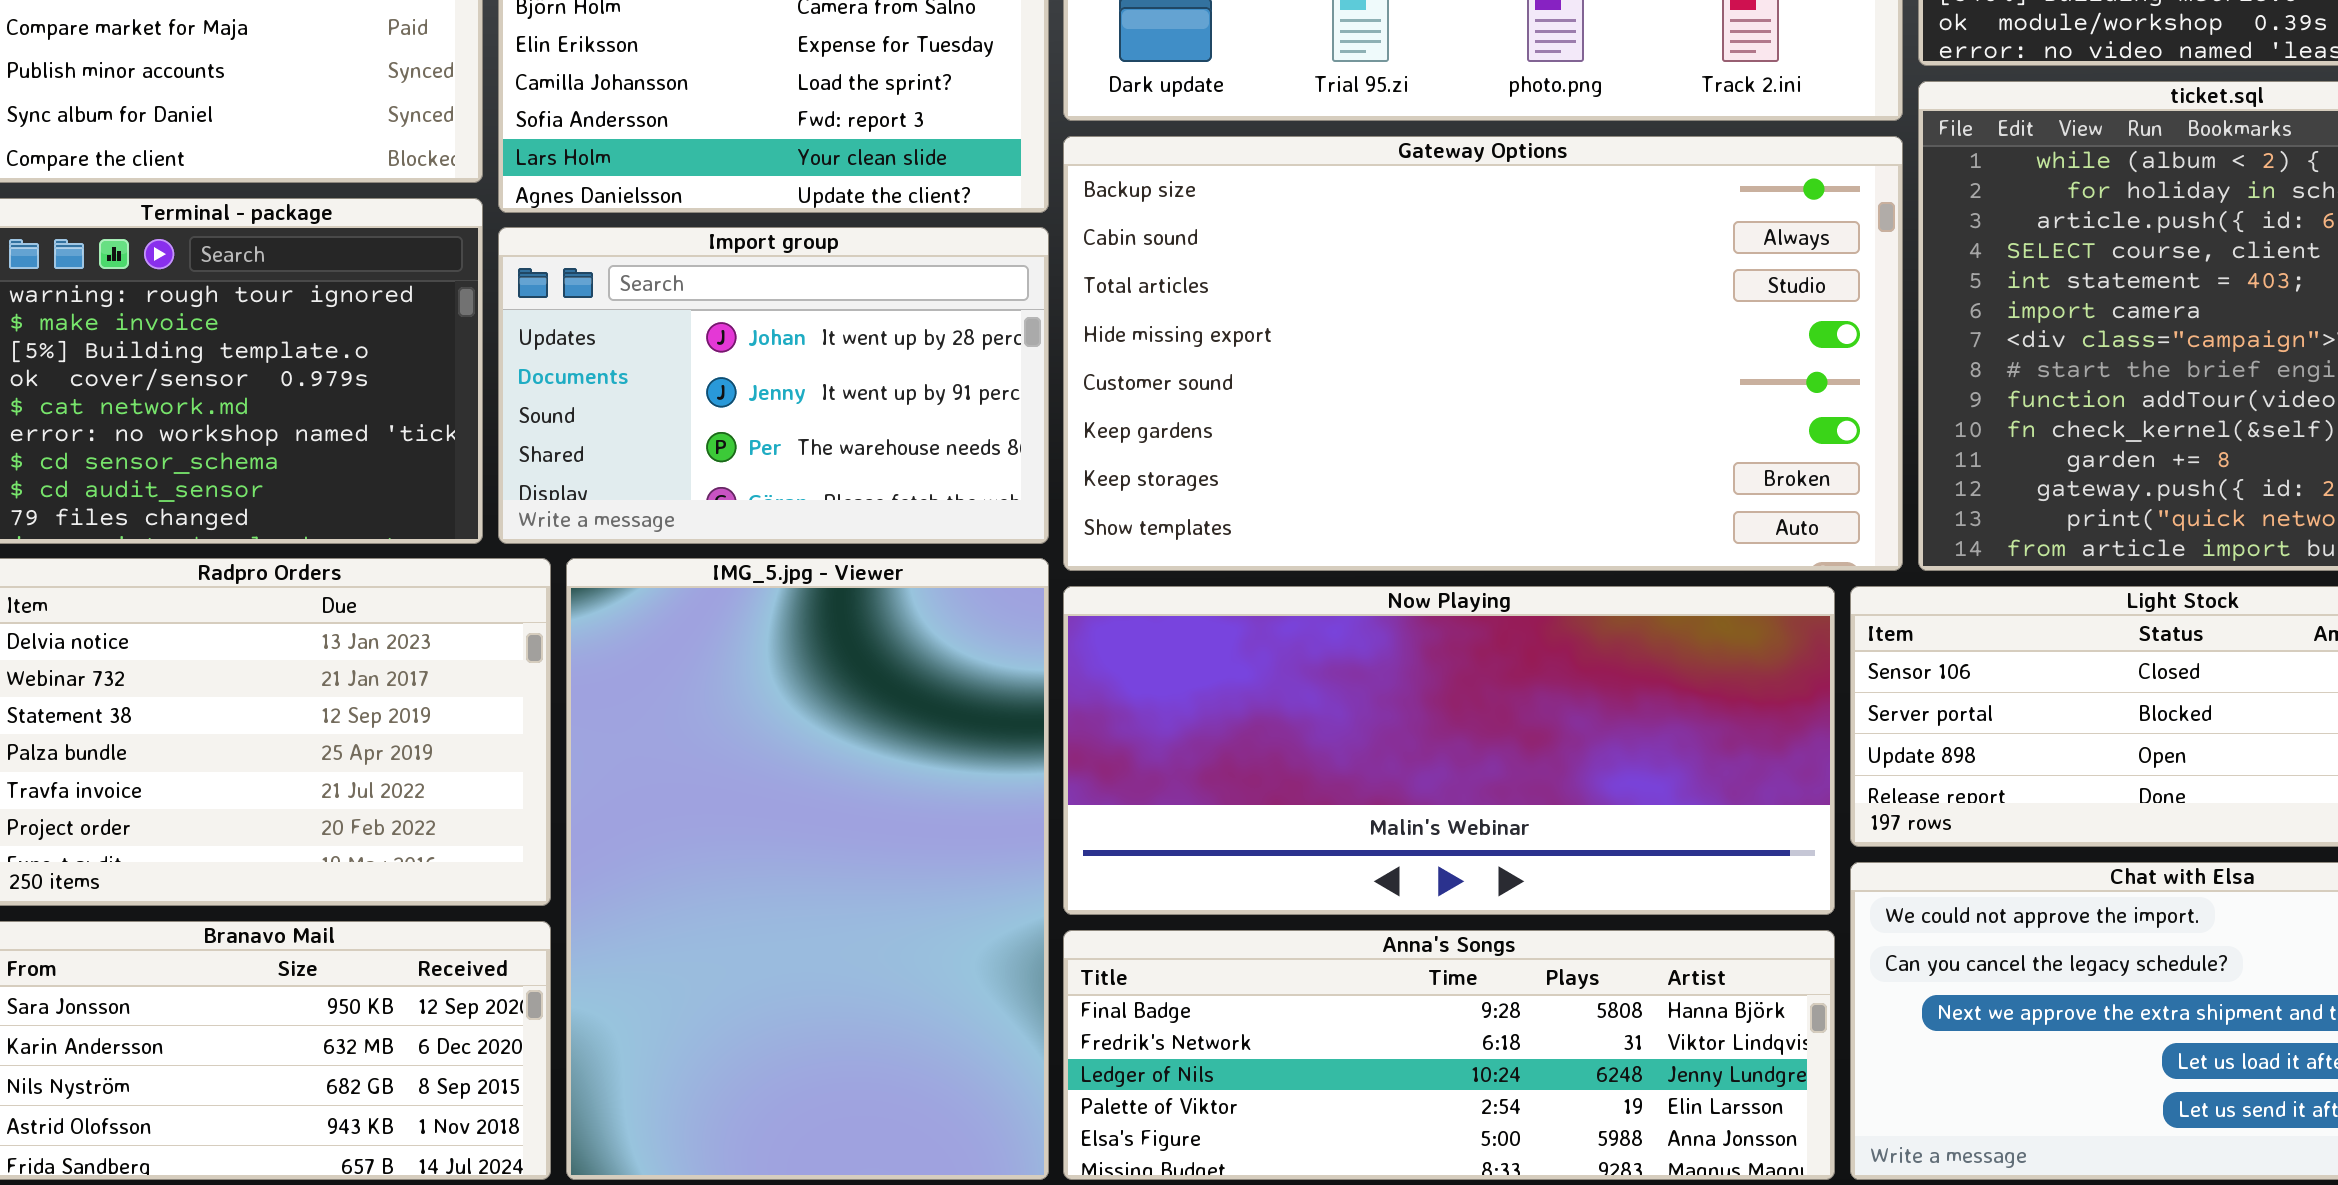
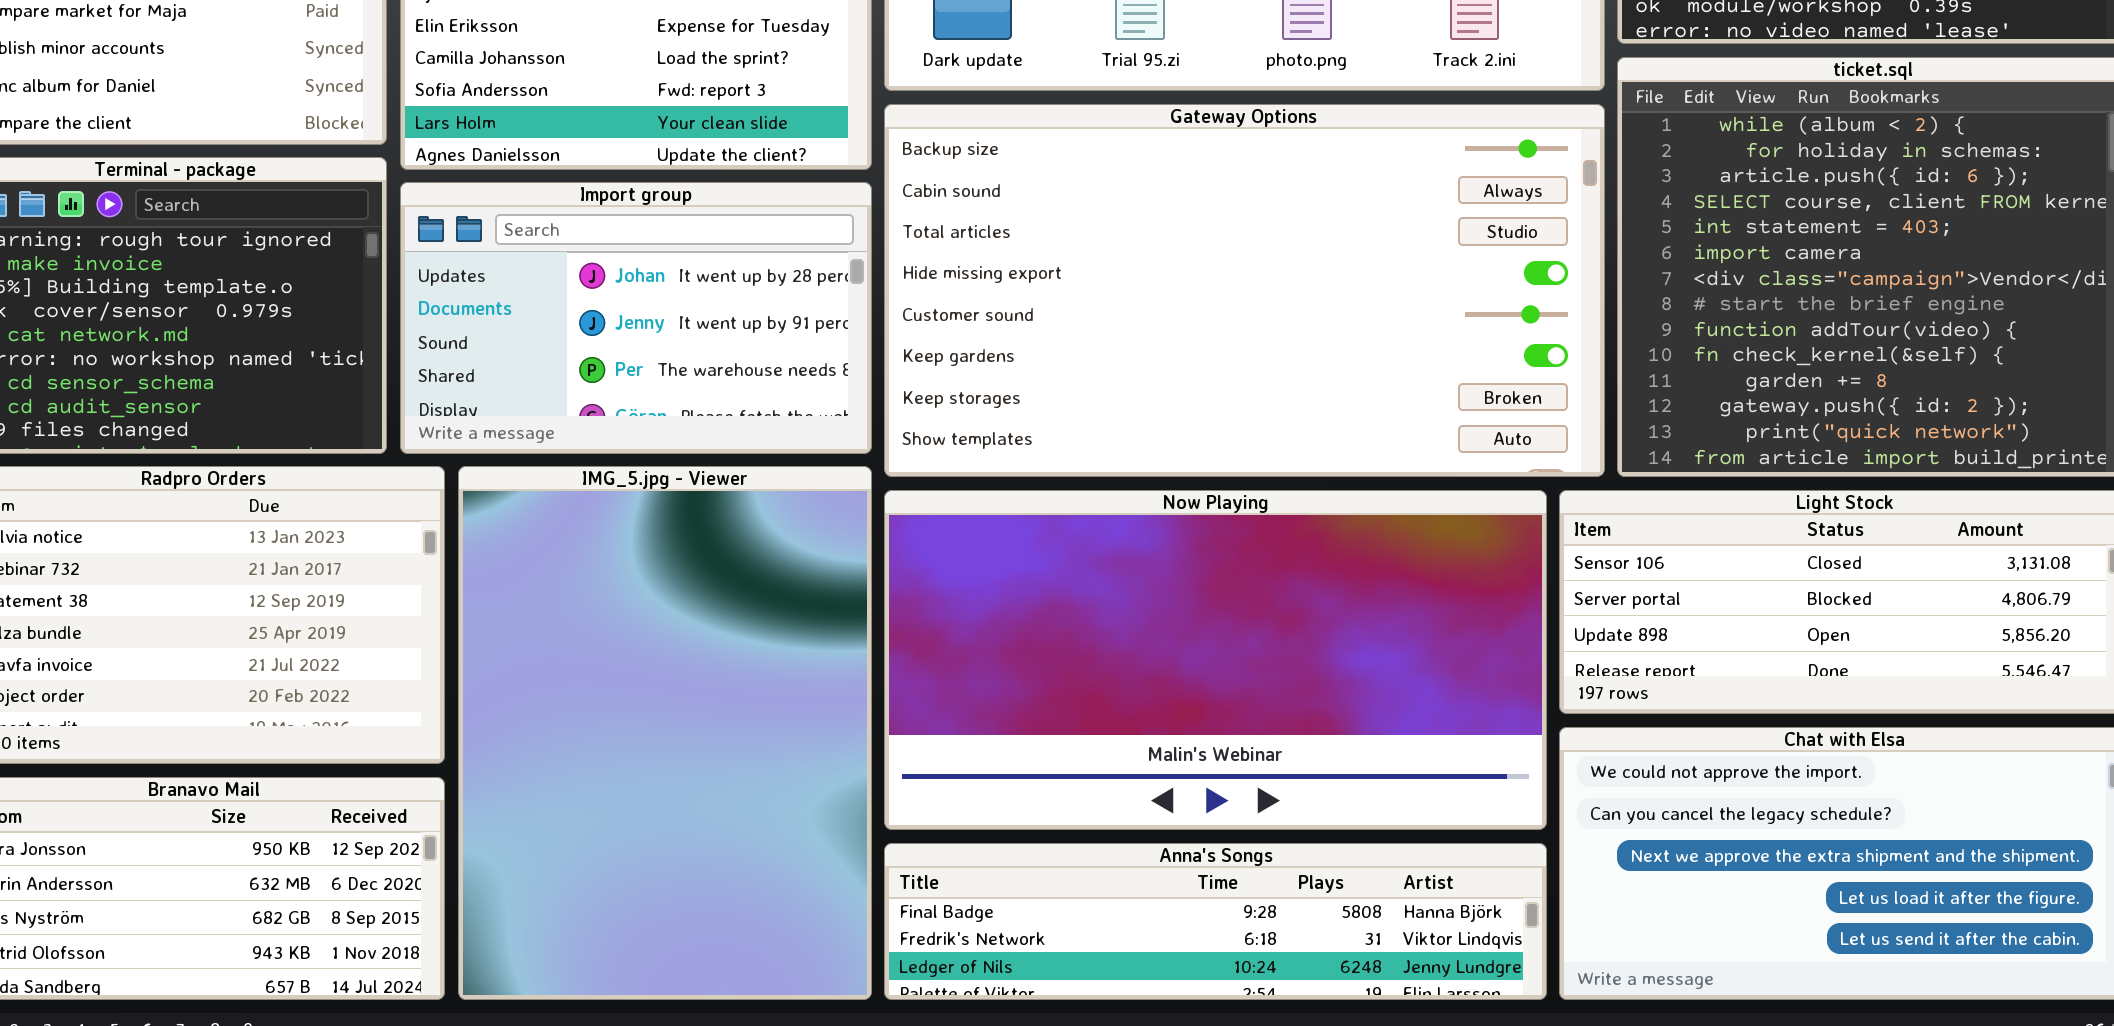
Now Playing: [1063,586,1835,915] -> [884,490,1547,830], resized
Anna's Songs: [1063,930,1835,1180] -> [884,843,1547,1000], resized

